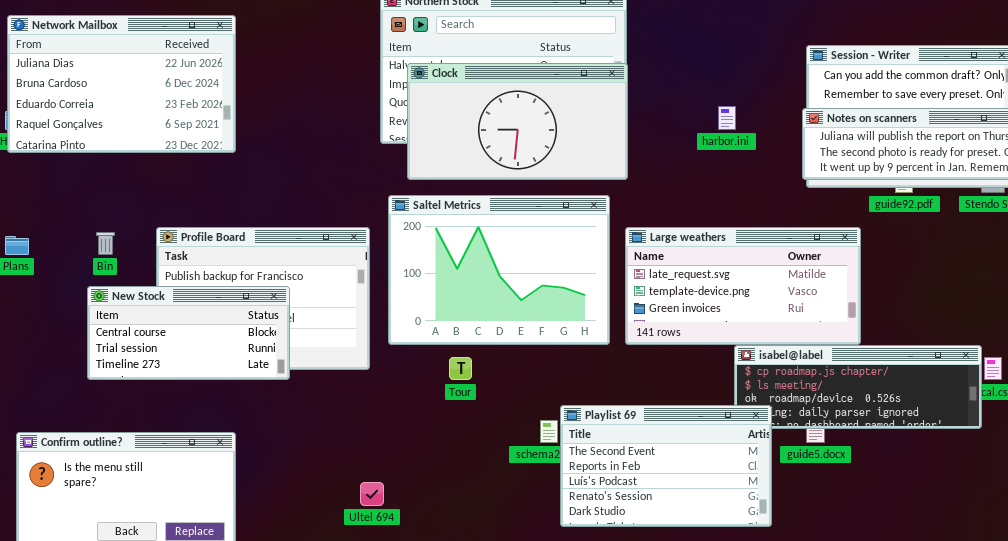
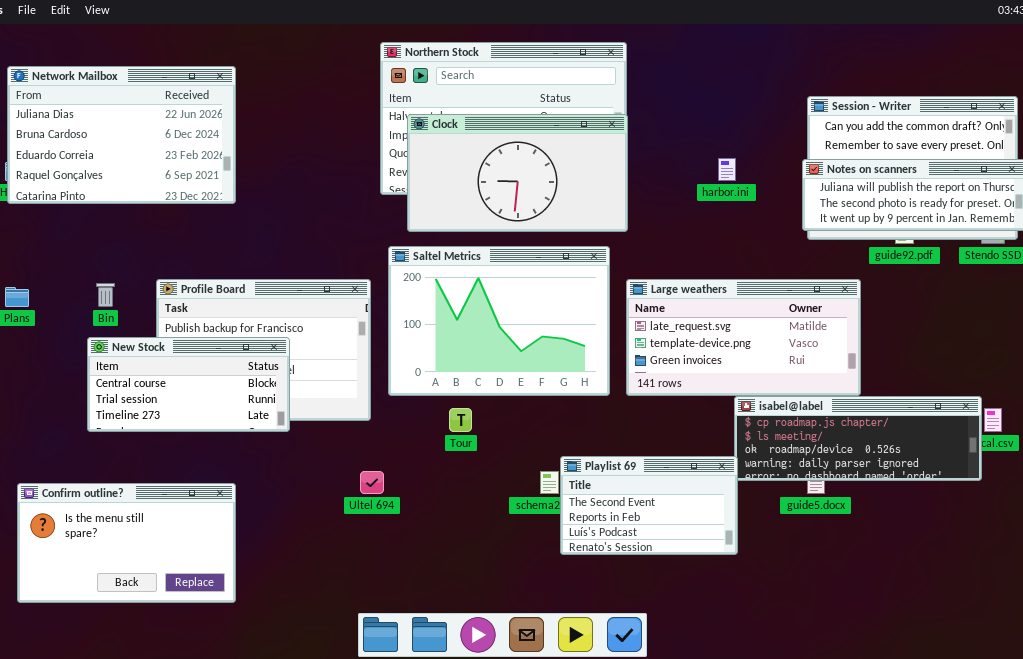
Playlist 69: [560,405,772,527] -> [560,456,738,555], resized
Ultel 694: [360,482,384,506] -> [360,471,384,494], moved

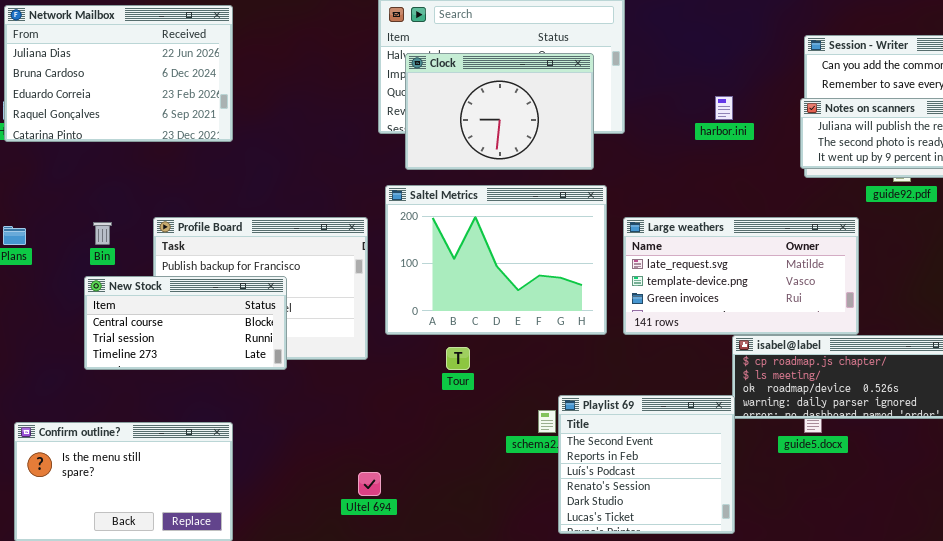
Clock: [407,114,628,232] -> [405,53,594,170], resized
Playlist 69: [560,456,738,555] -> [558,395,735,534], resized
Ultel 694: [360,471,384,494] -> [358,472,381,496], moved

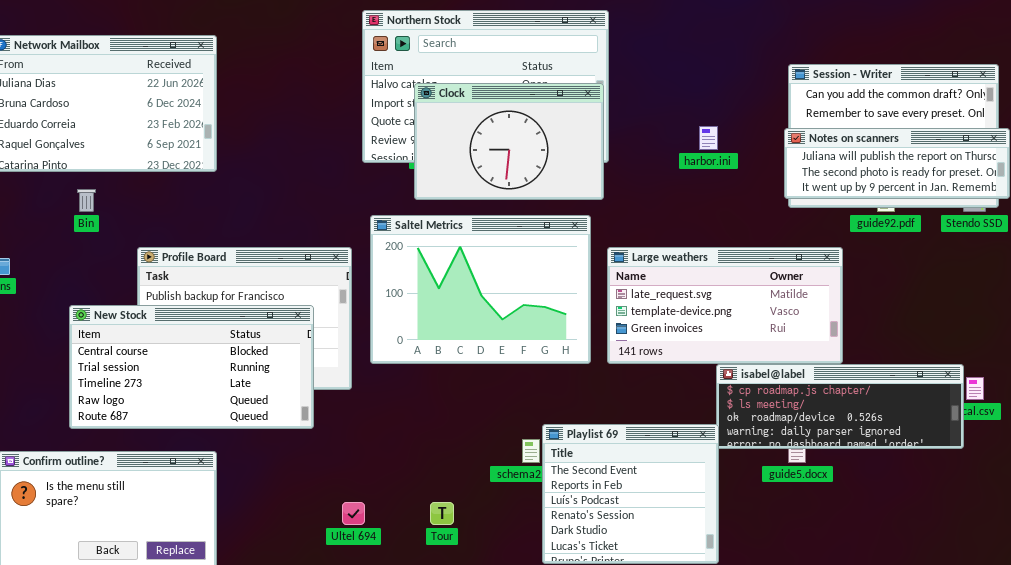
Clock: [405,53,594,170] -> [414,83,604,200], moved
Bin: [93,222,112,245] -> [77,189,96,212], moved
New Stock: [84,276,287,370] -> [69,305,314,429], resized
Tour: [446,347,470,370] -> [430,502,454,525], moved

